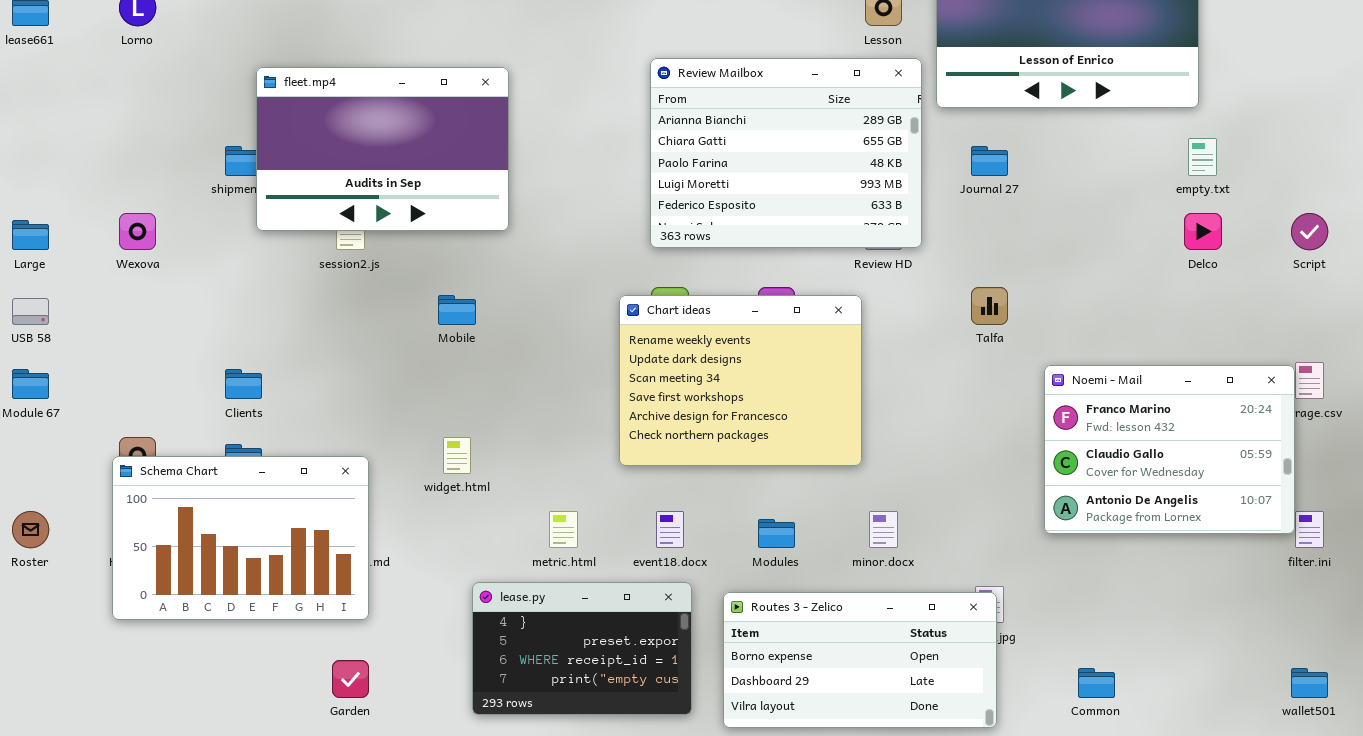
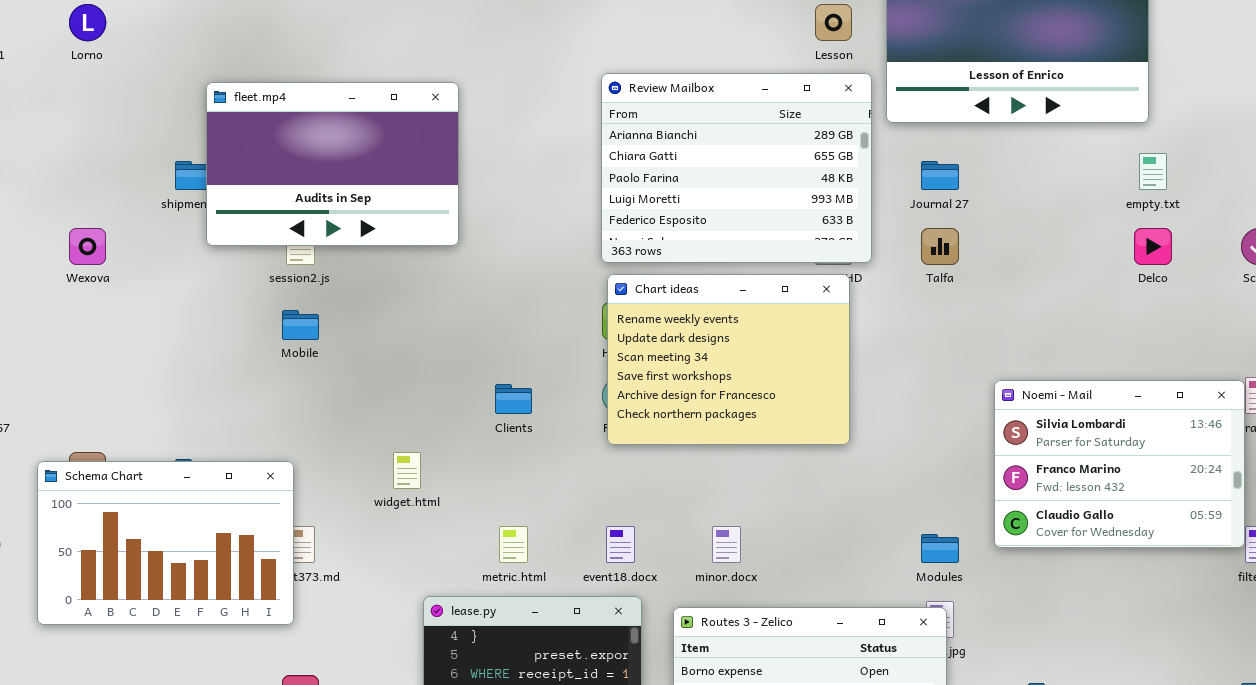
Talfa: [971,287,1008,325] -> [921,228,959,265], moved
Mobile: [438,295,476,325] -> [282,310,319,340], moved
Chart ideas: [619,295,862,466] -> [607,274,850,445], moved
Noemi - Mail: [1044,365,1295,534] -> [994,380,1245,548], scrolled up 1 row
Clients: [225,369,262,399] -> [495,384,532,414], moved
Schema Chart: [112,456,369,620] -> [37,461,294,625], moved
minor.docx: [869,511,898,548] -> [712,526,741,563], moved
Modules: [758,519,795,548] -> [921,534,959,563], moved

